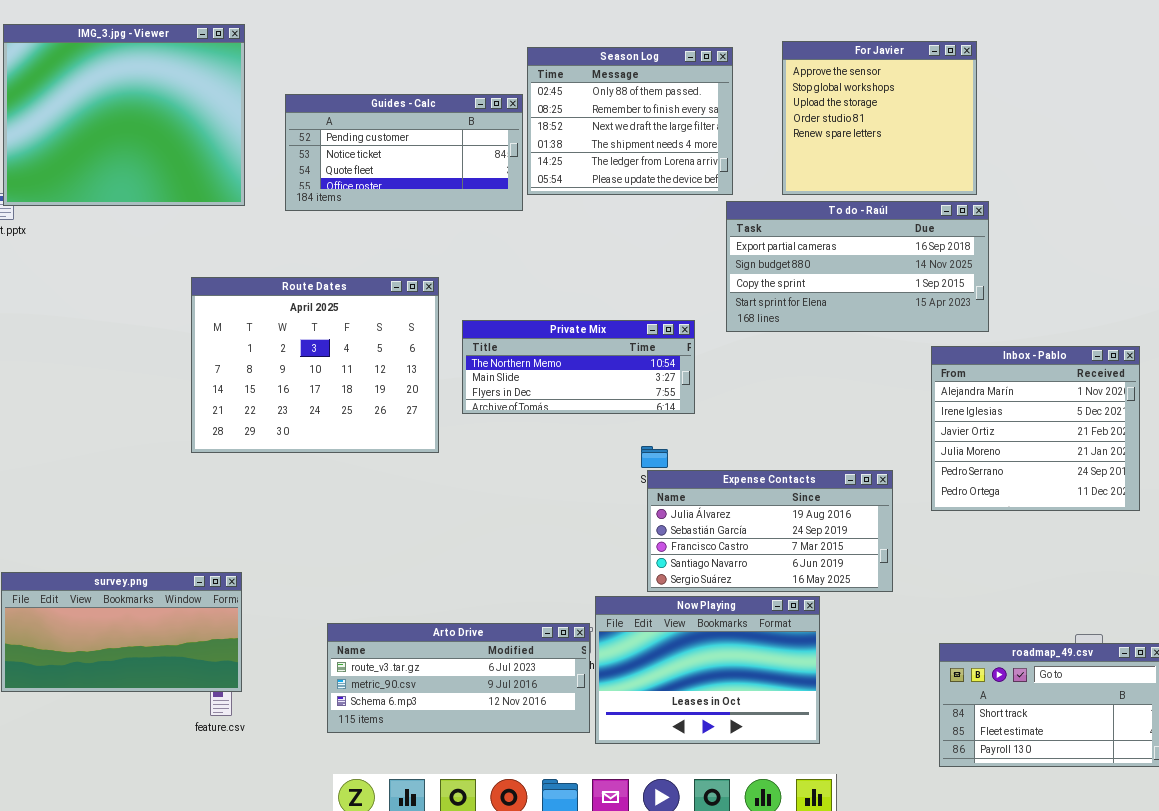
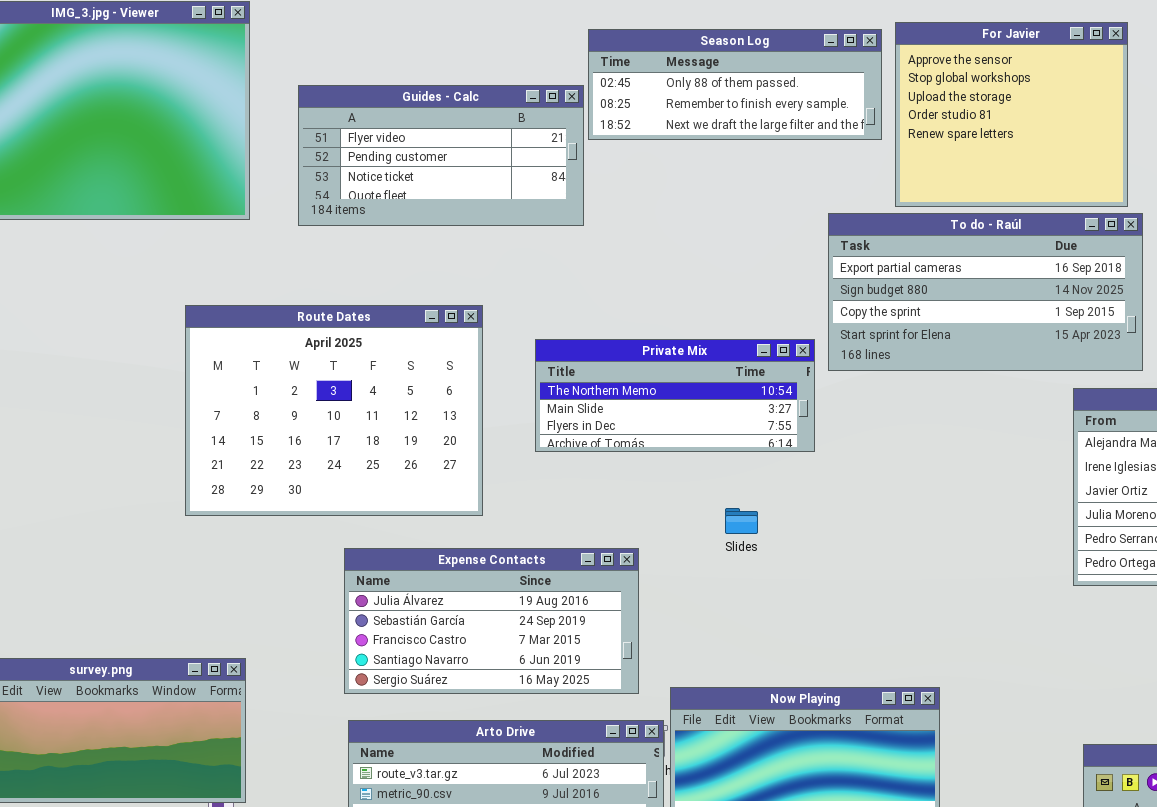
Season Log: [527,47,733,195] -> [588,29,882,140], resized
Guides - Calc: [285,94,523,211] -> [298,85,584,226], scrolled up 1 row
Private Mix: [462,320,695,414] -> [535,339,815,452], moved
Expense Contacts: [647,470,893,592] -> [344,548,639,694], moved

